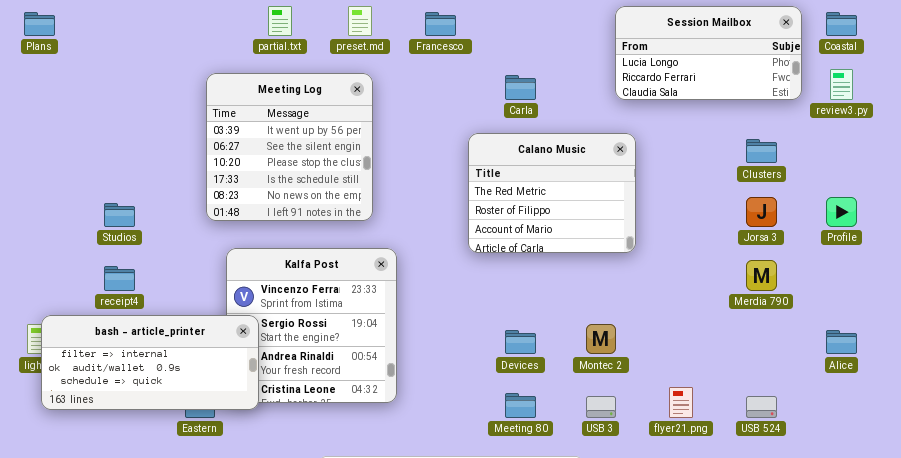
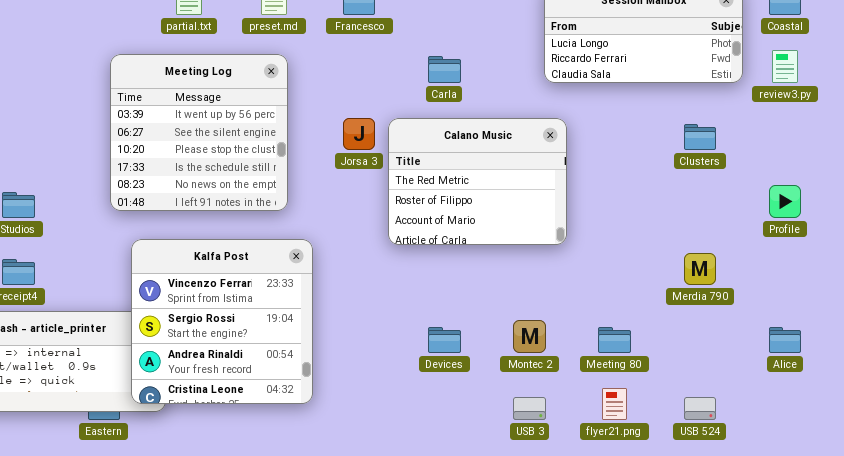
Jorsa 3: [746,197,777,227] -> [343,118,375,150], moved
Kalfa Post: [226,248,397,403] -> [131,239,313,404], raised
Meeting 80: [505,393,536,418] -> [598,327,631,353], moved

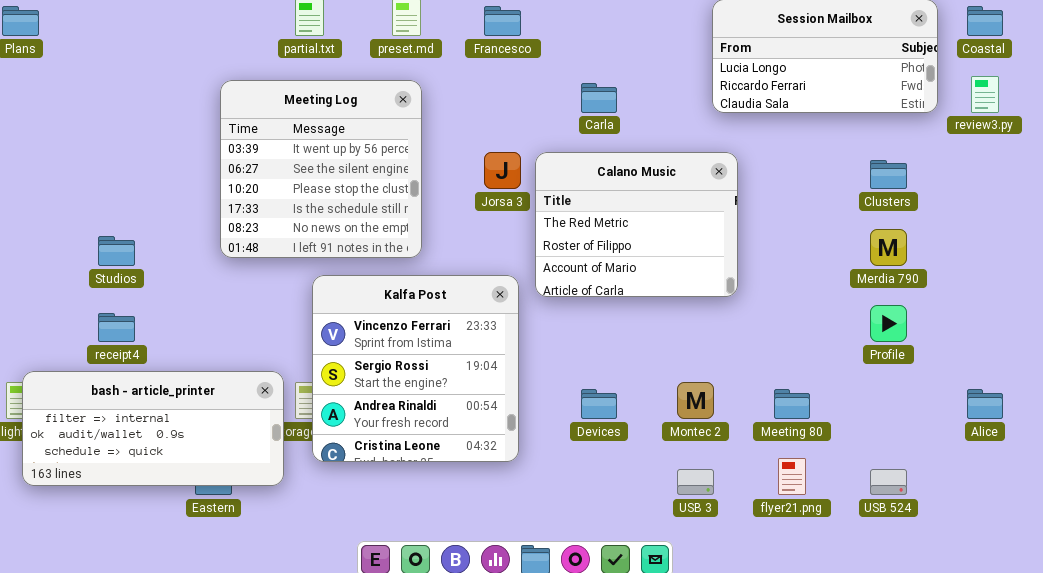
Profile: [769,185,801,218] -> [870,305,907,342], moved
Kalfa Post: [131,239,313,404] -> [312,275,519,462], moved
Merdia 790: [684,253,716,285] -> [870,229,907,266], moved

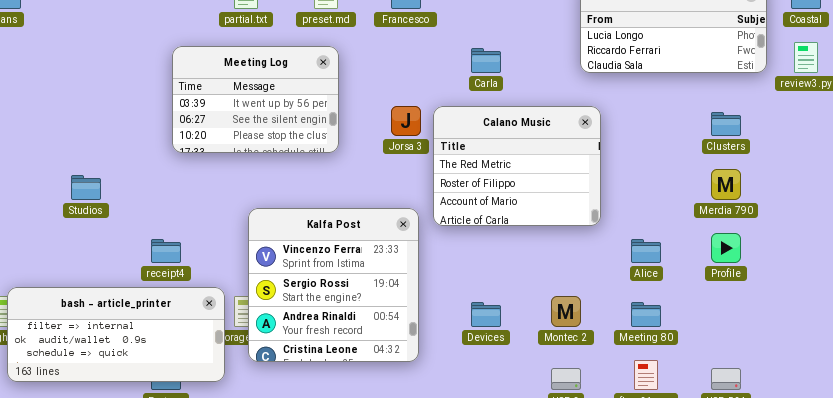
Meeting Log: [220,80,422,258] -> [172,46,339,153], resized
receipt4: [98,313,135,342] -> [151,239,181,263], moved
Alice: [967,389,1003,419] -> [631,239,661,263], moved

